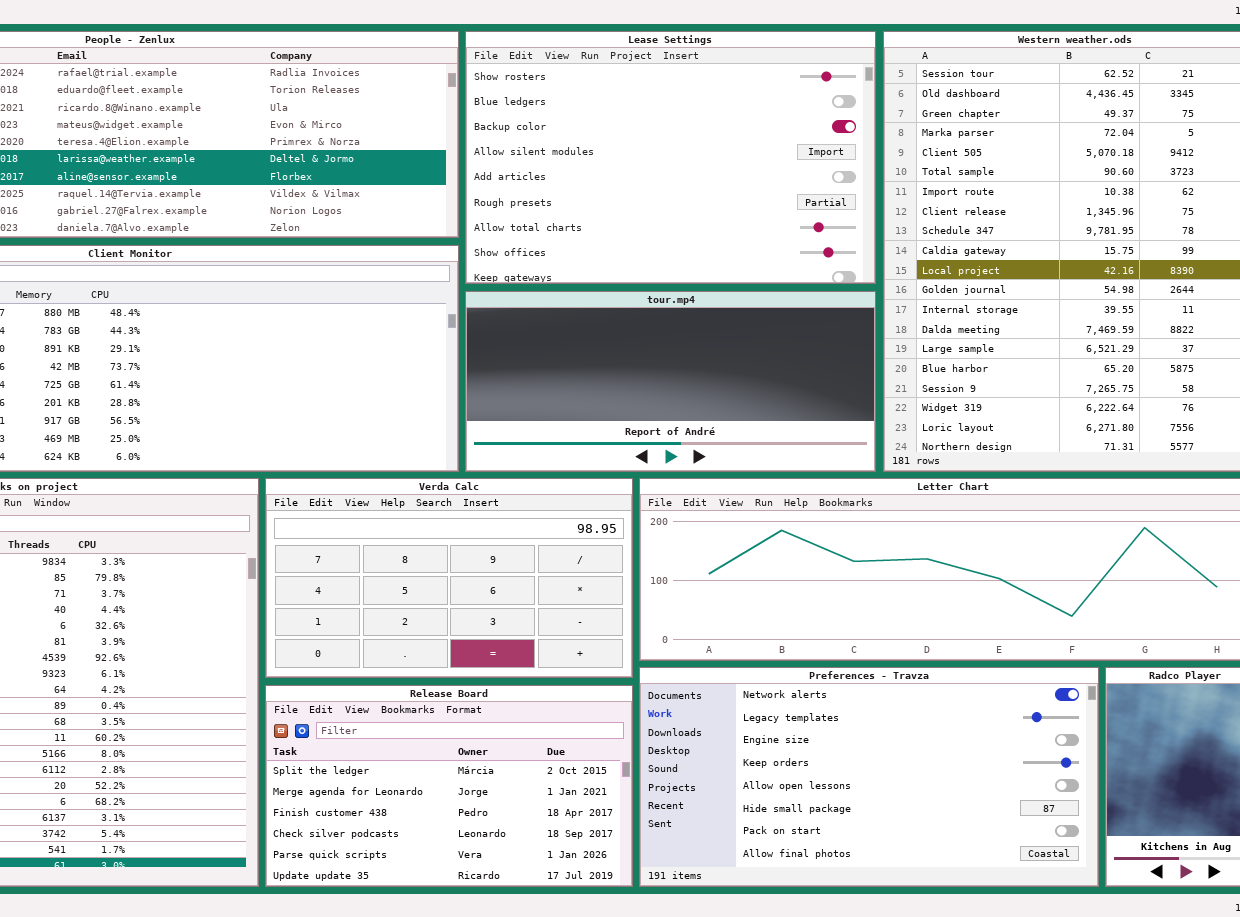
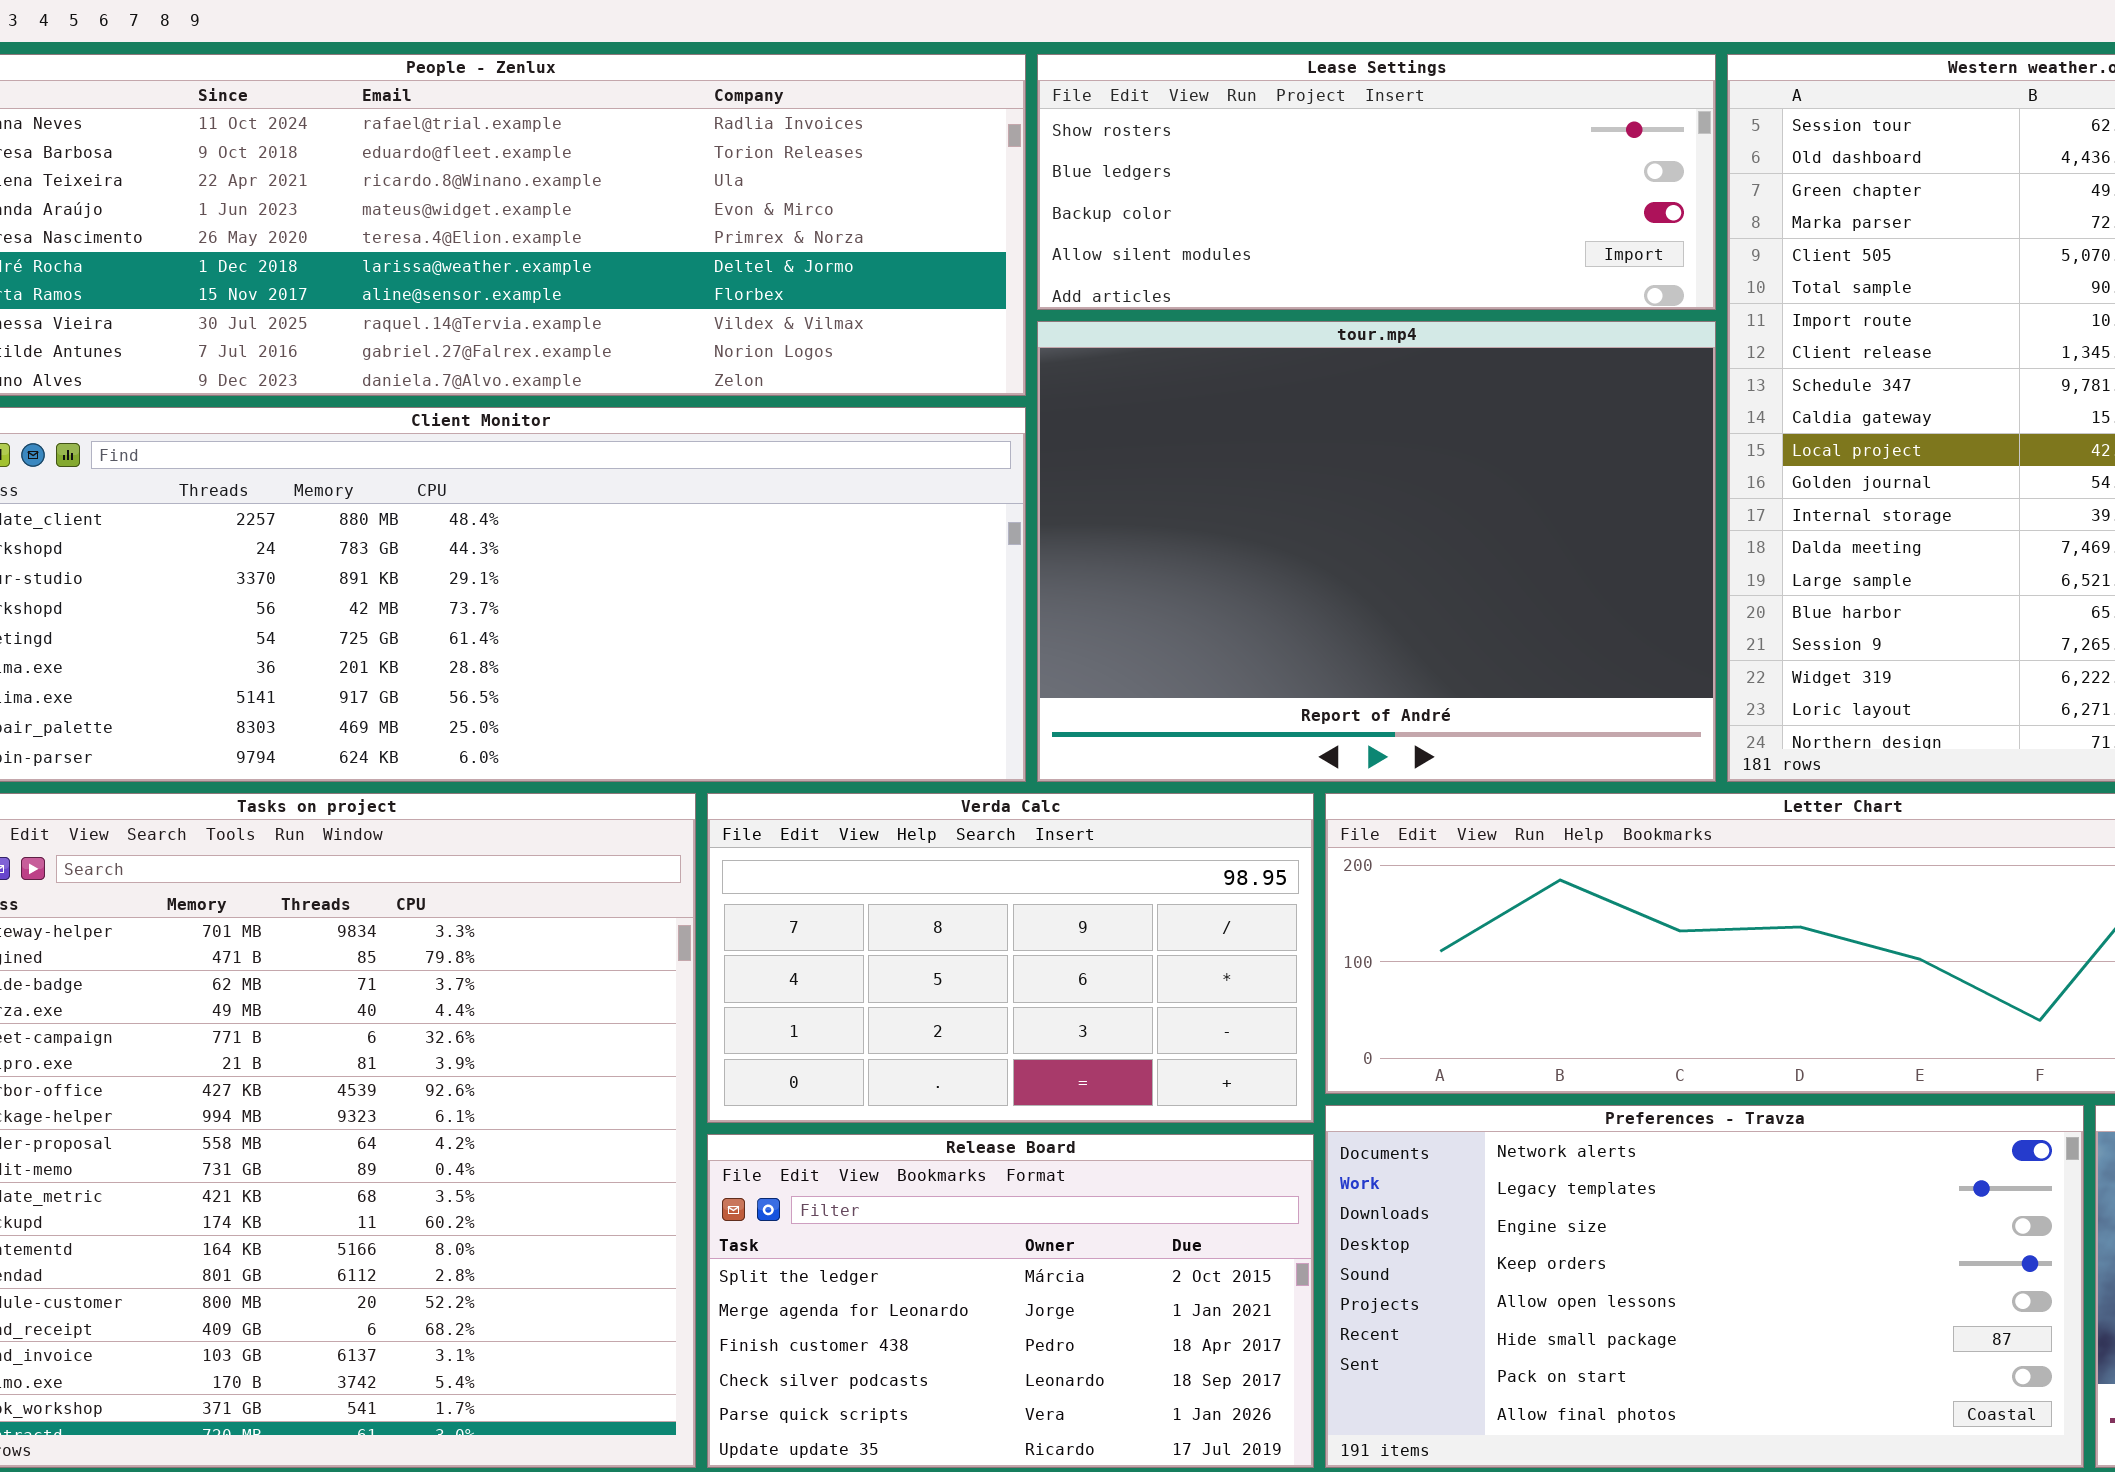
Lease Settings: [465,31,876,284] -> [1037,54,1716,310], resized
tour.mp4: [465,291,876,472] -> [1037,321,1716,782], resized

